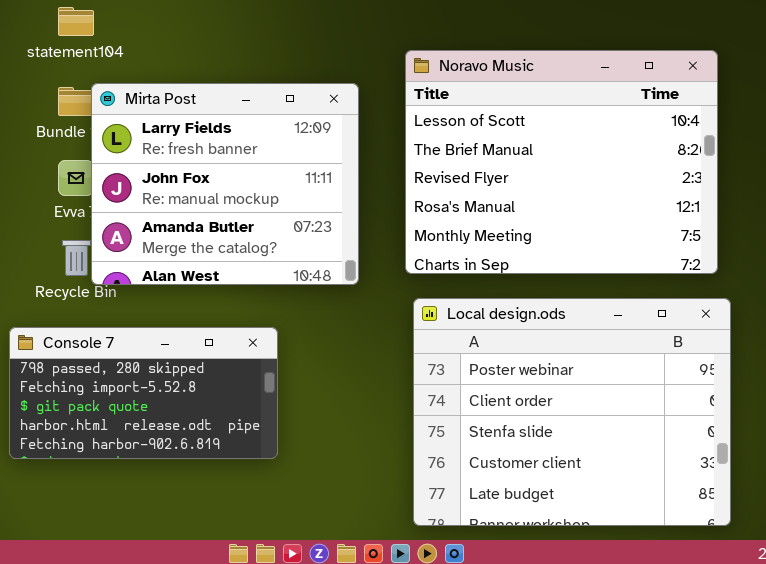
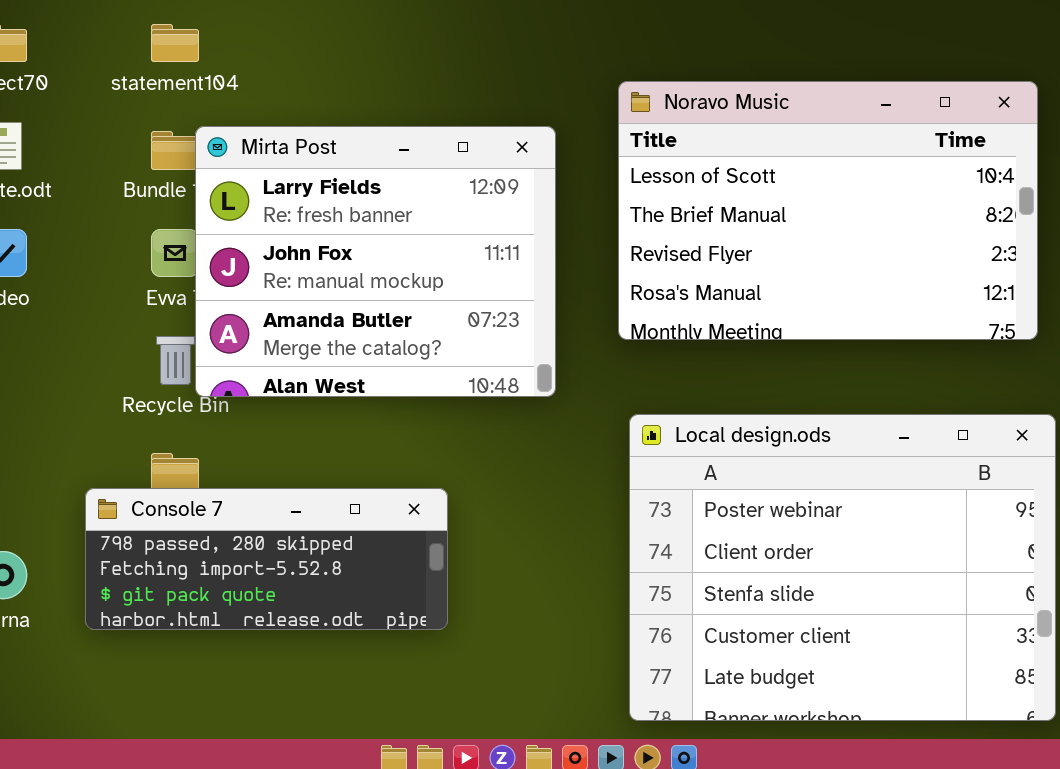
Noravo Music: [405,50,718,274] -> [618,81,1038,340], resized
Console 7: [9,327,278,459] -> [85,488,448,630], resized

